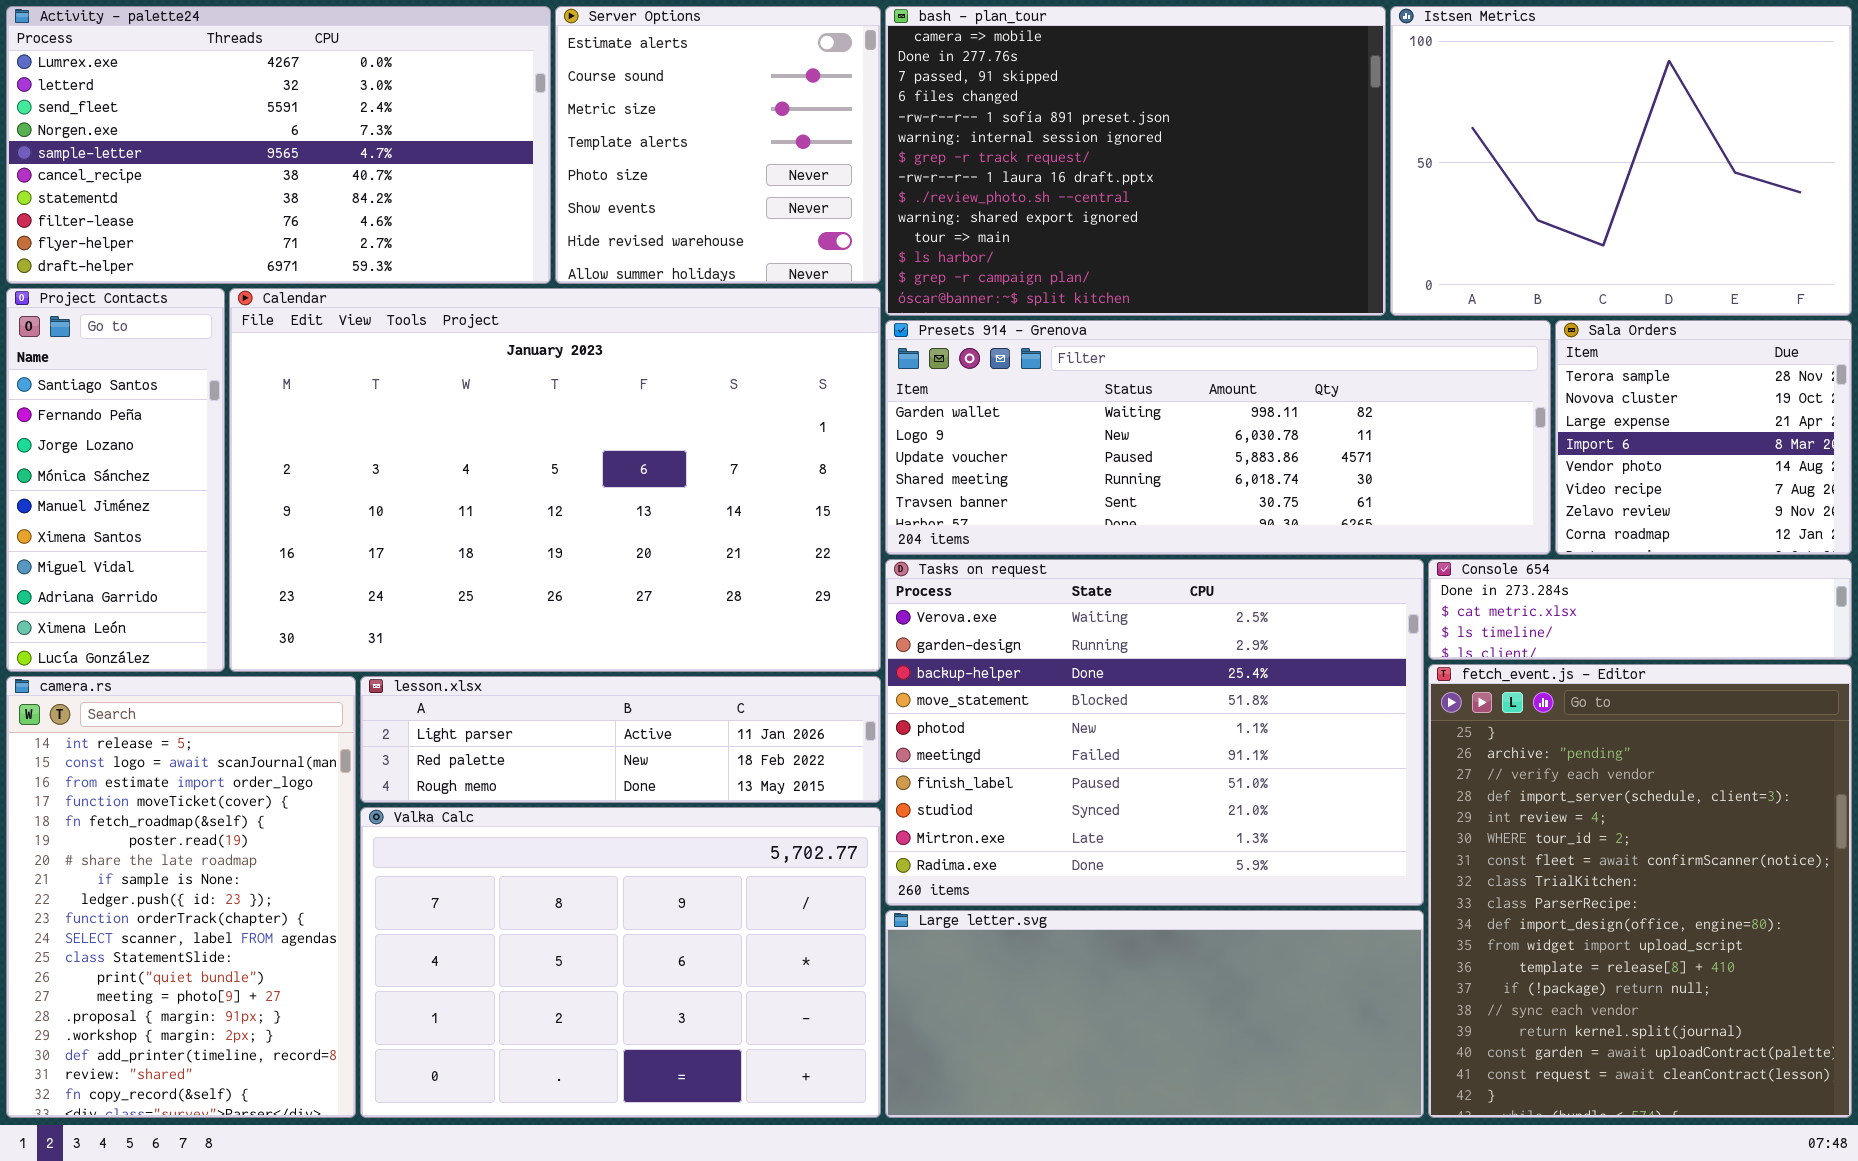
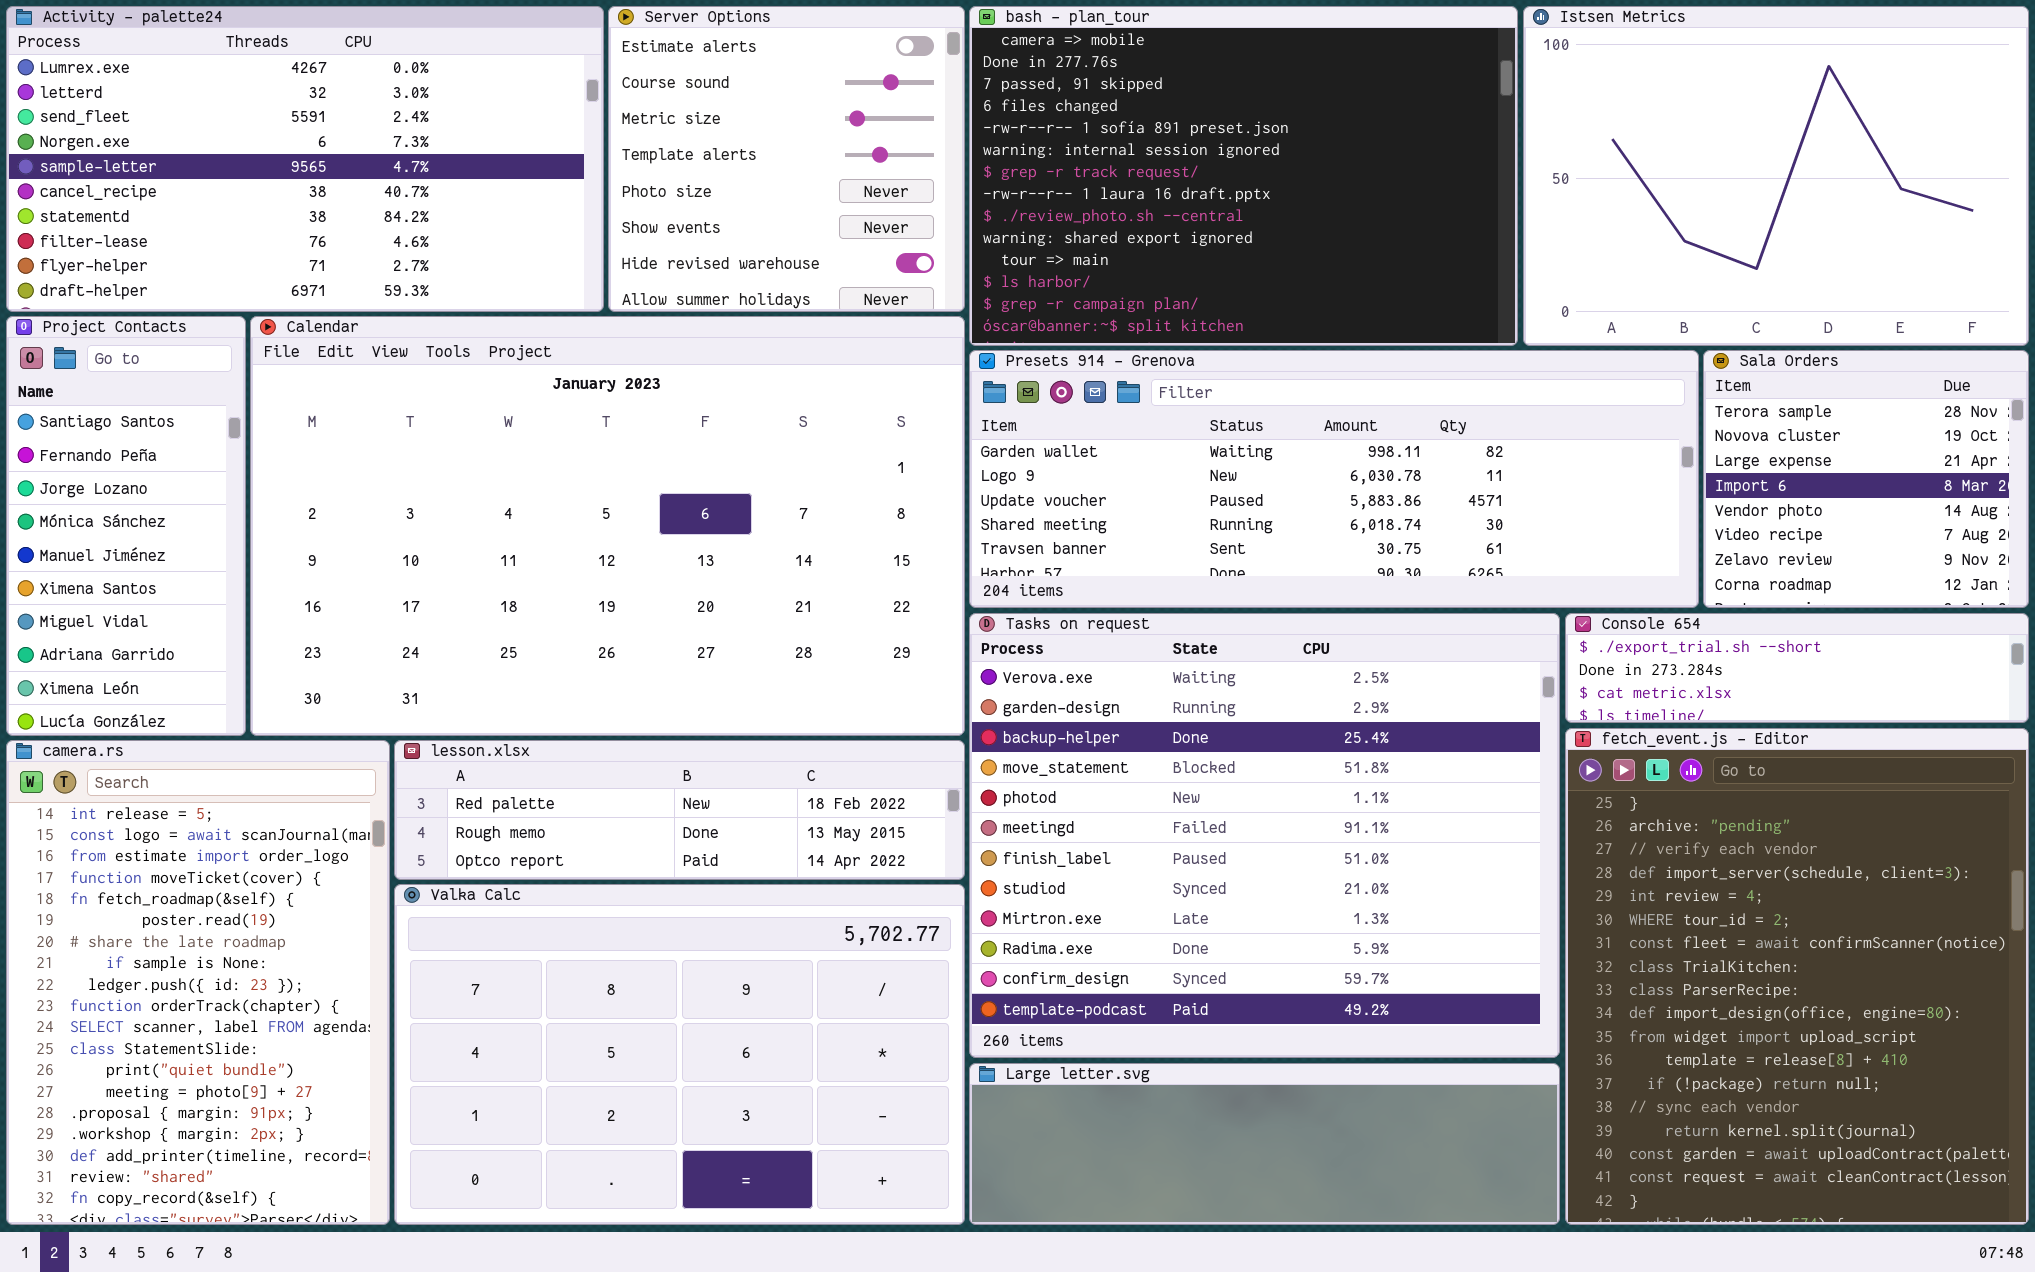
Tasks on request: [885,559,1424,906] -> [969,613,1560,1058], resized
Console 654: [1428,559,1852,660] -> [1565,613,2029,723], scrolled up 1 row
lesson.xlsx: [360,676,881,803] -> [394,740,965,880], scrolled down 1 row
Large letter.svg: [885,910,1424,1118] -> [969,1063,1560,1225], resized

